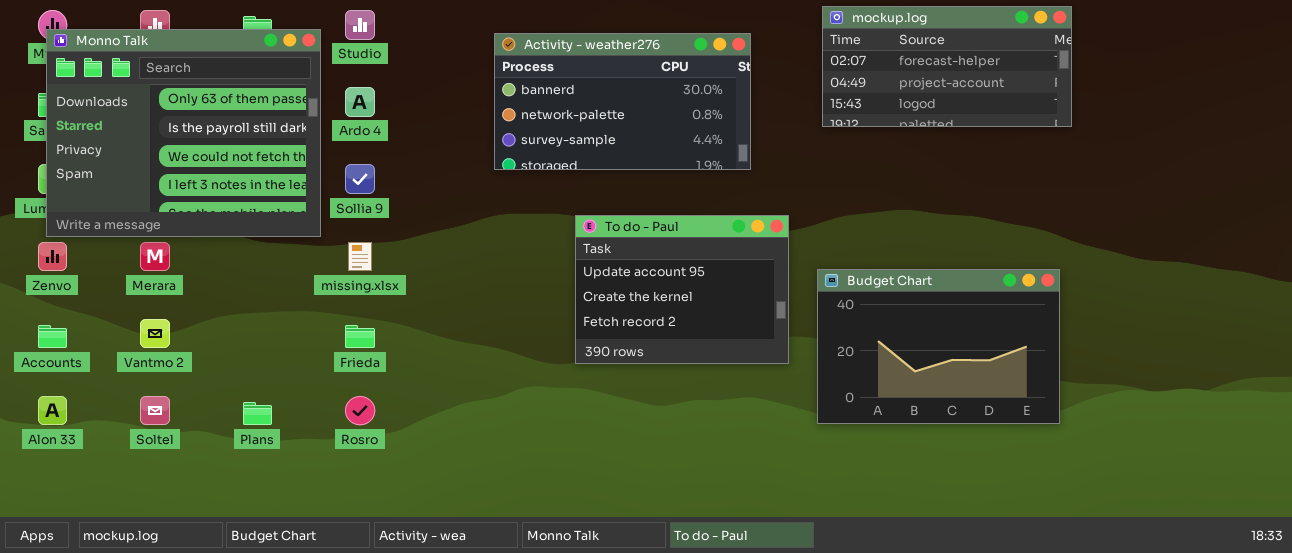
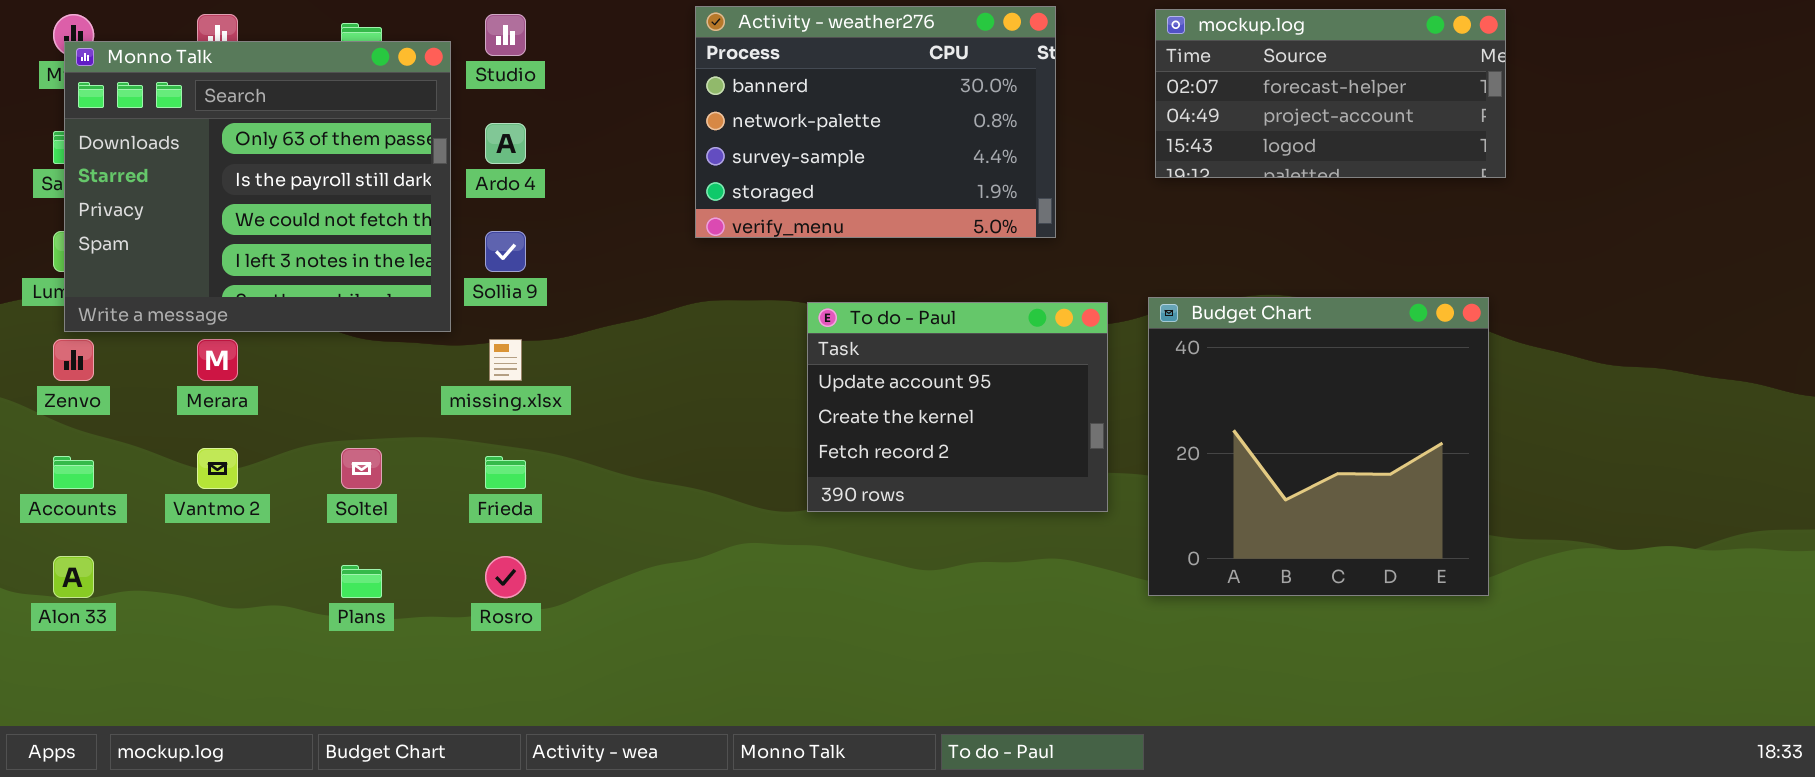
Activity - weather276: [494,33,751,170] -> [695,6,1056,238], resized
Budget Chart: [817,269,1060,424] -> [1148,297,1489,596], resized
Soltel: [140,396,170,425] -> [341,448,382,489], moved

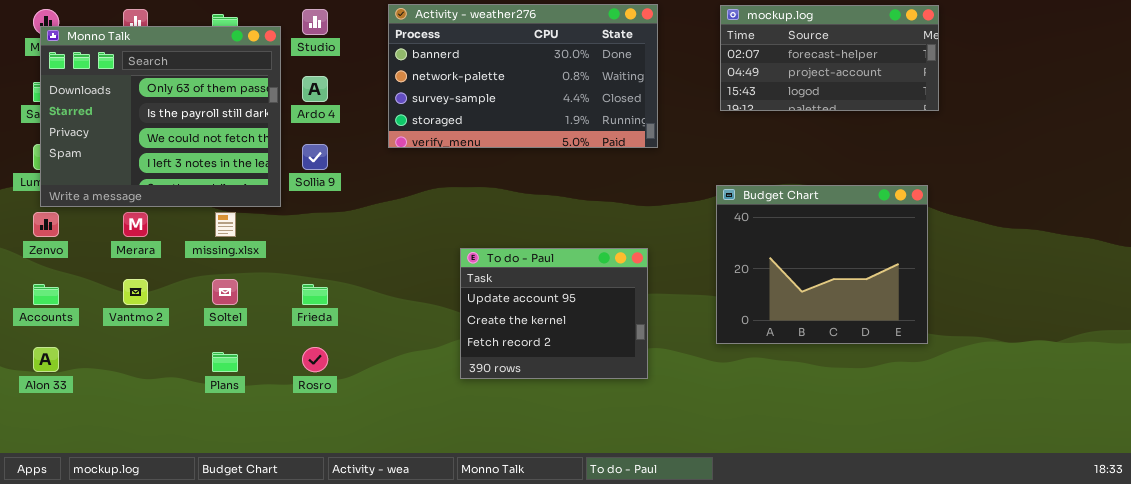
Activity - weather276: [695,6,1056,238] -> [388,4,658,148], resized
Budget Chart: [1148,297,1489,596] -> [716,185,928,344], resized
To do - Paul: [807,302,1108,512] -> [460,248,648,379], moved
missing.xlsx: [489,339,522,381] -> [215,212,236,237], moved

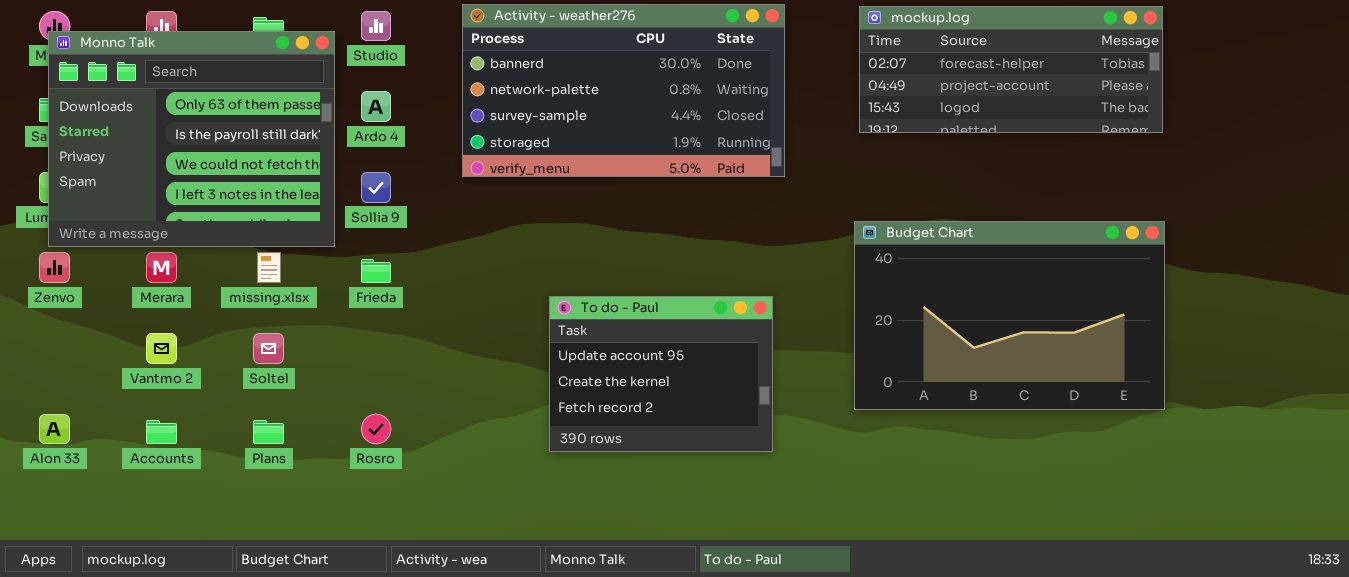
mockup.log: [720,5,939,111] -> [859,6,1163,133], resized
Budget Chart: [716,185,928,344] -> [854,221,1165,410], resized
Accounts: [33,284,59,305] -> [146,420,177,444], moved
Frieda: [302,284,328,305] -> [361,259,391,283], moved

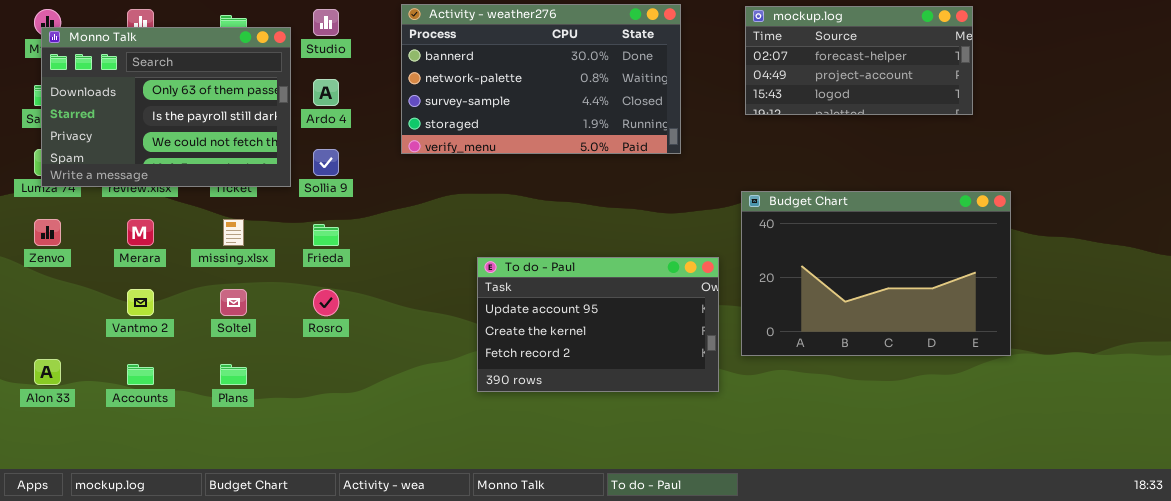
mockup.log: [859,6,1163,133] -> [745,6,973,115], resized
Monno Talk: [48,31,335,247] -> [41,27,291,187], resized
To do - Paul: [549,296,773,452] -> [477,257,719,392], resized
Rosro: [361,414,391,444] -> [313,289,339,316], moved

